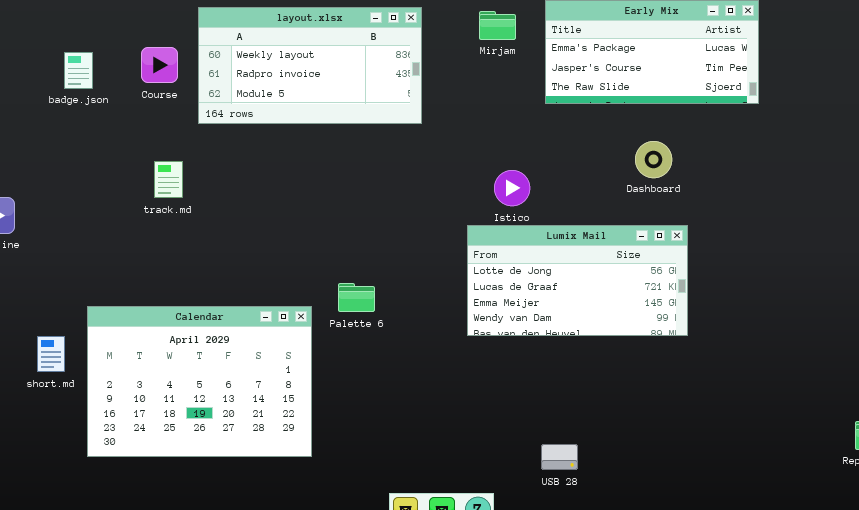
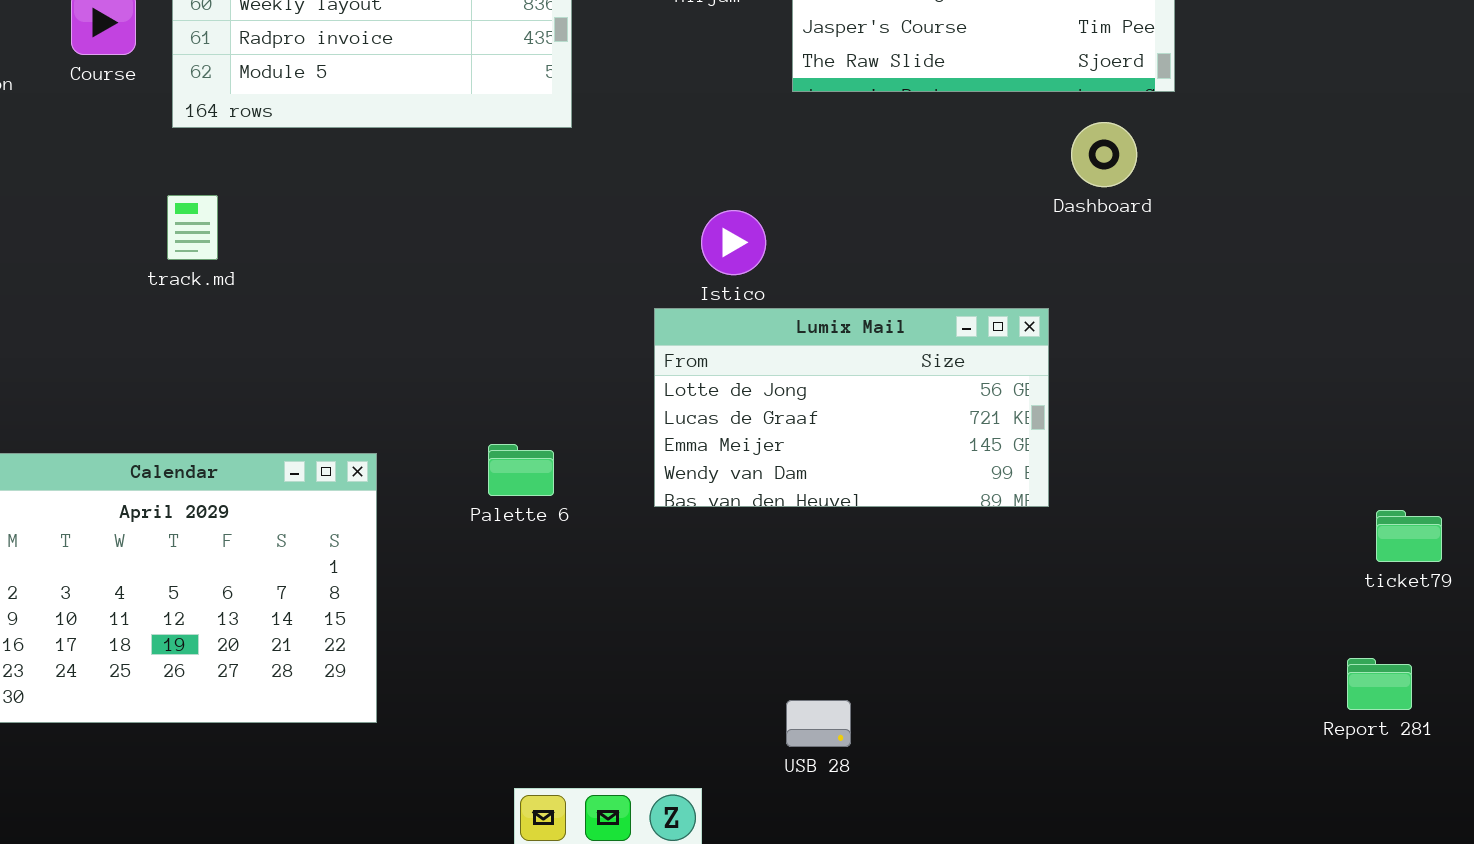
Dashboard: [635,141,672,178] -> [1071,122,1137,187], moved
track.md: [154,161,183,198] -> [167,195,218,260], moved
Palette 6: [338,283,375,312] -> [488,444,554,496], moved

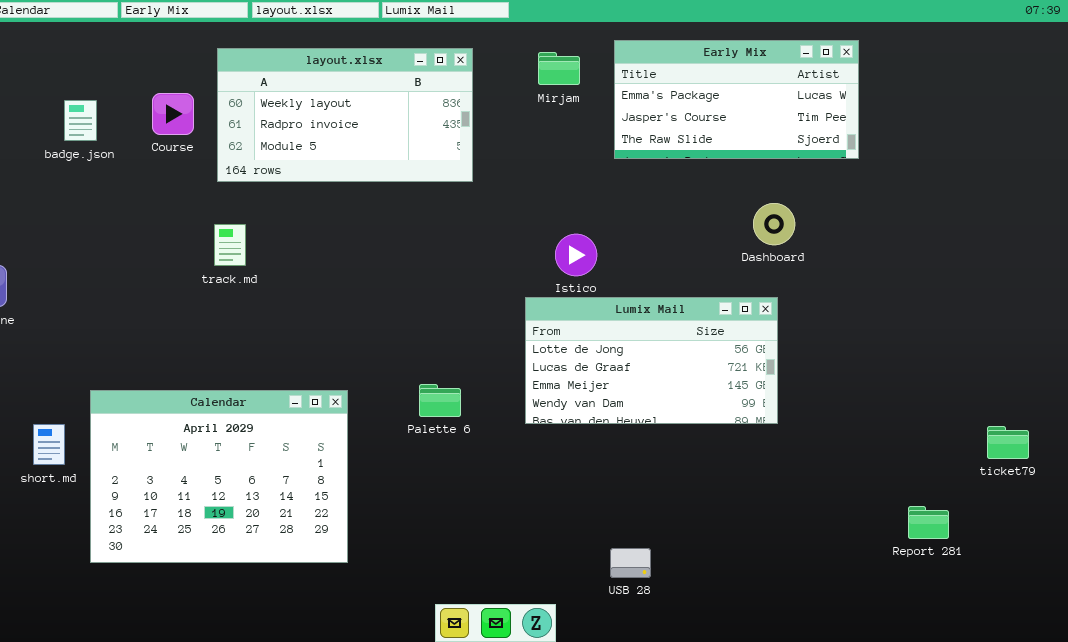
Dashboard: [1071,122,1137,187] -> [753,203,795,245], moved
Report 281: [1347,658,1412,710] -> [908,506,949,539], moved

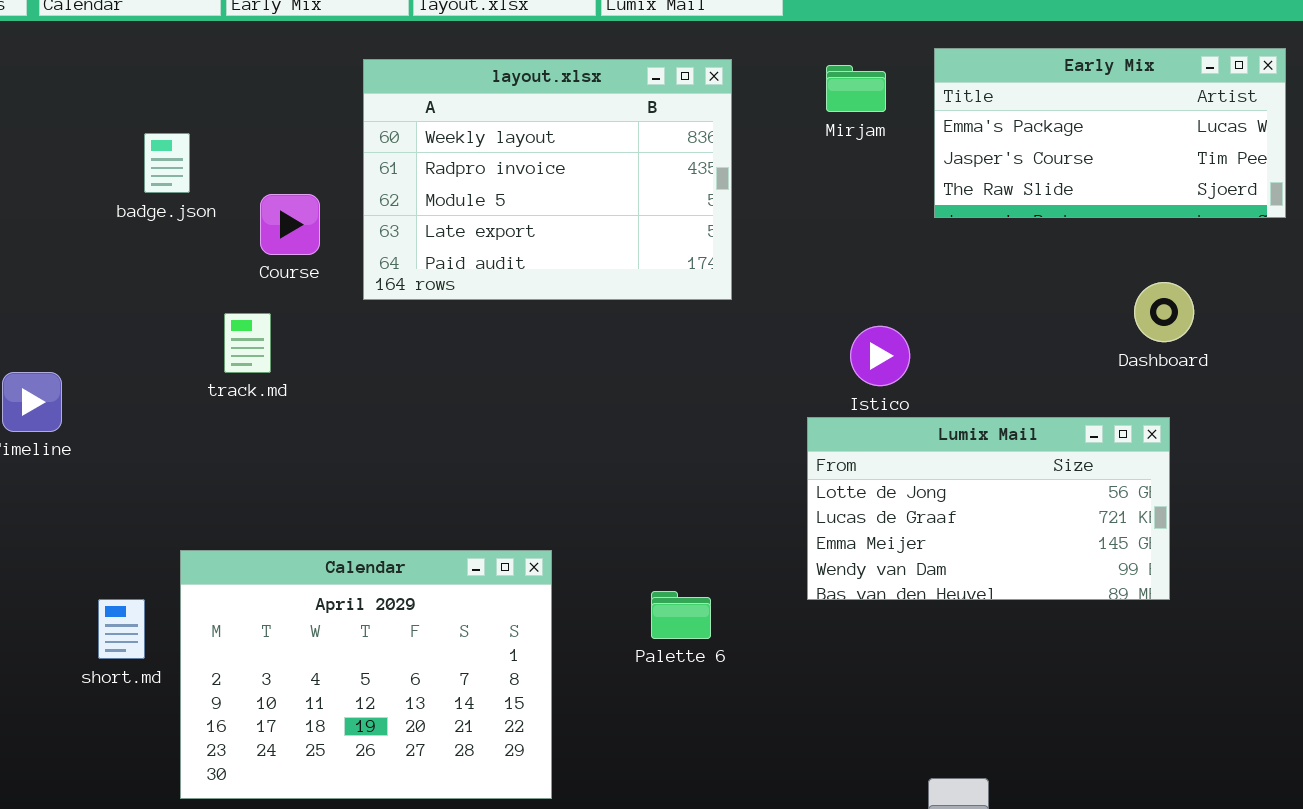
layout.xlsx: [217,48,473,182] -> [363,59,732,300], resized
Course: [152,93,194,135] -> [260,194,320,255], moved
track.md: [214,224,246,266] -> [224,313,271,373], moved
Palette 6: [419,384,461,417] -> [651,591,711,639], moved

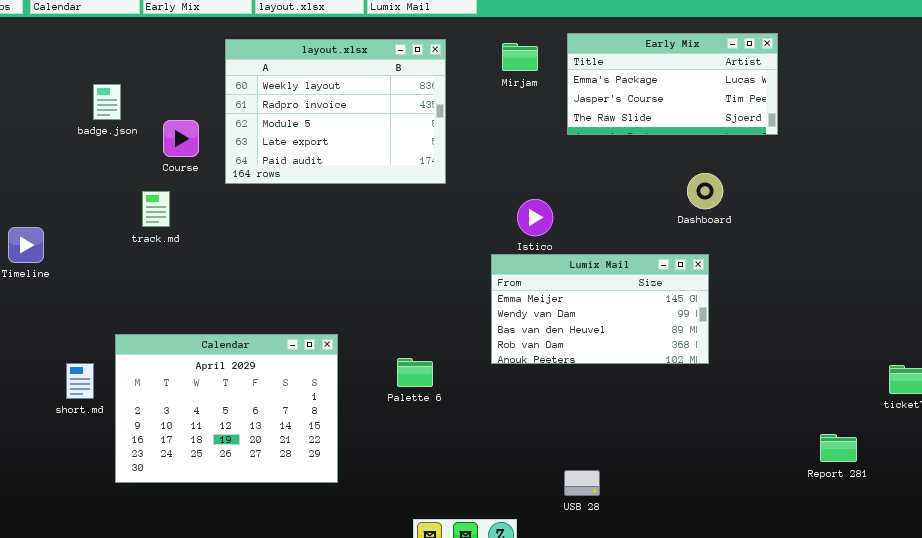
Lumix Mail: [807,417,1170,600] -> [491,254,709,364], scrolled down 2 rows

